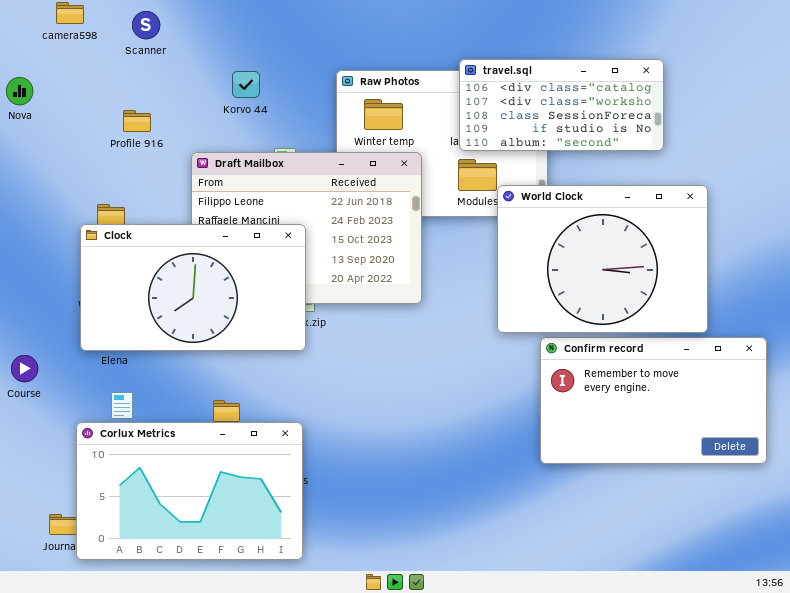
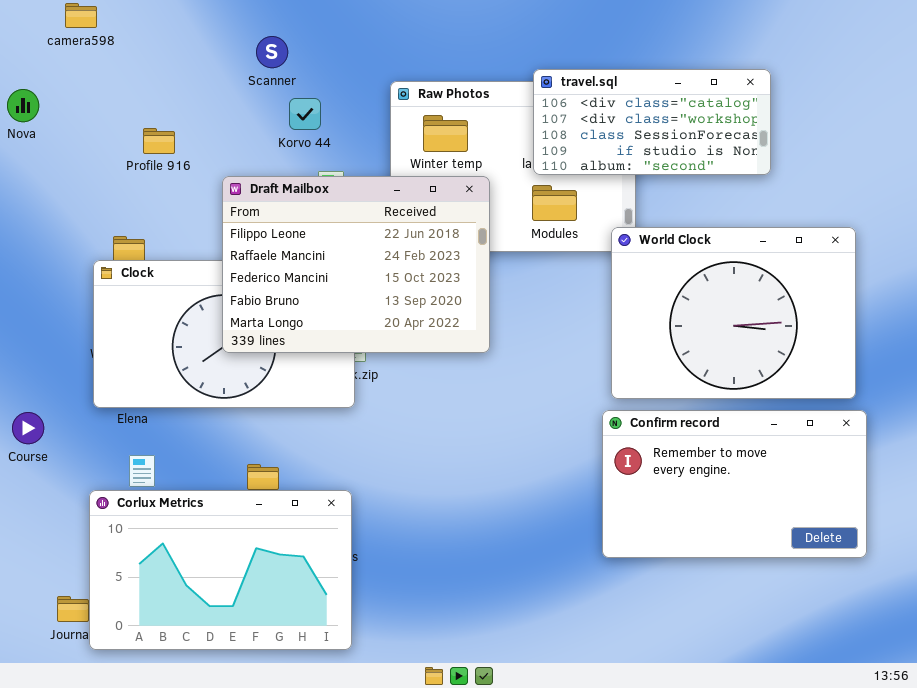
Scanner: [132,11,160,39] -> [256,36,288,68], moved
Korvo 44: [232,71,260,98] -> [289,98,321,130], moved
Draft Mailbox: [191,152,422,304] -> [222,176,490,353], raised
World Clock: [497,185,708,333] -> [611,227,856,399], moved
Confirm record: [540,337,767,464] -> [602,410,867,558], moved

